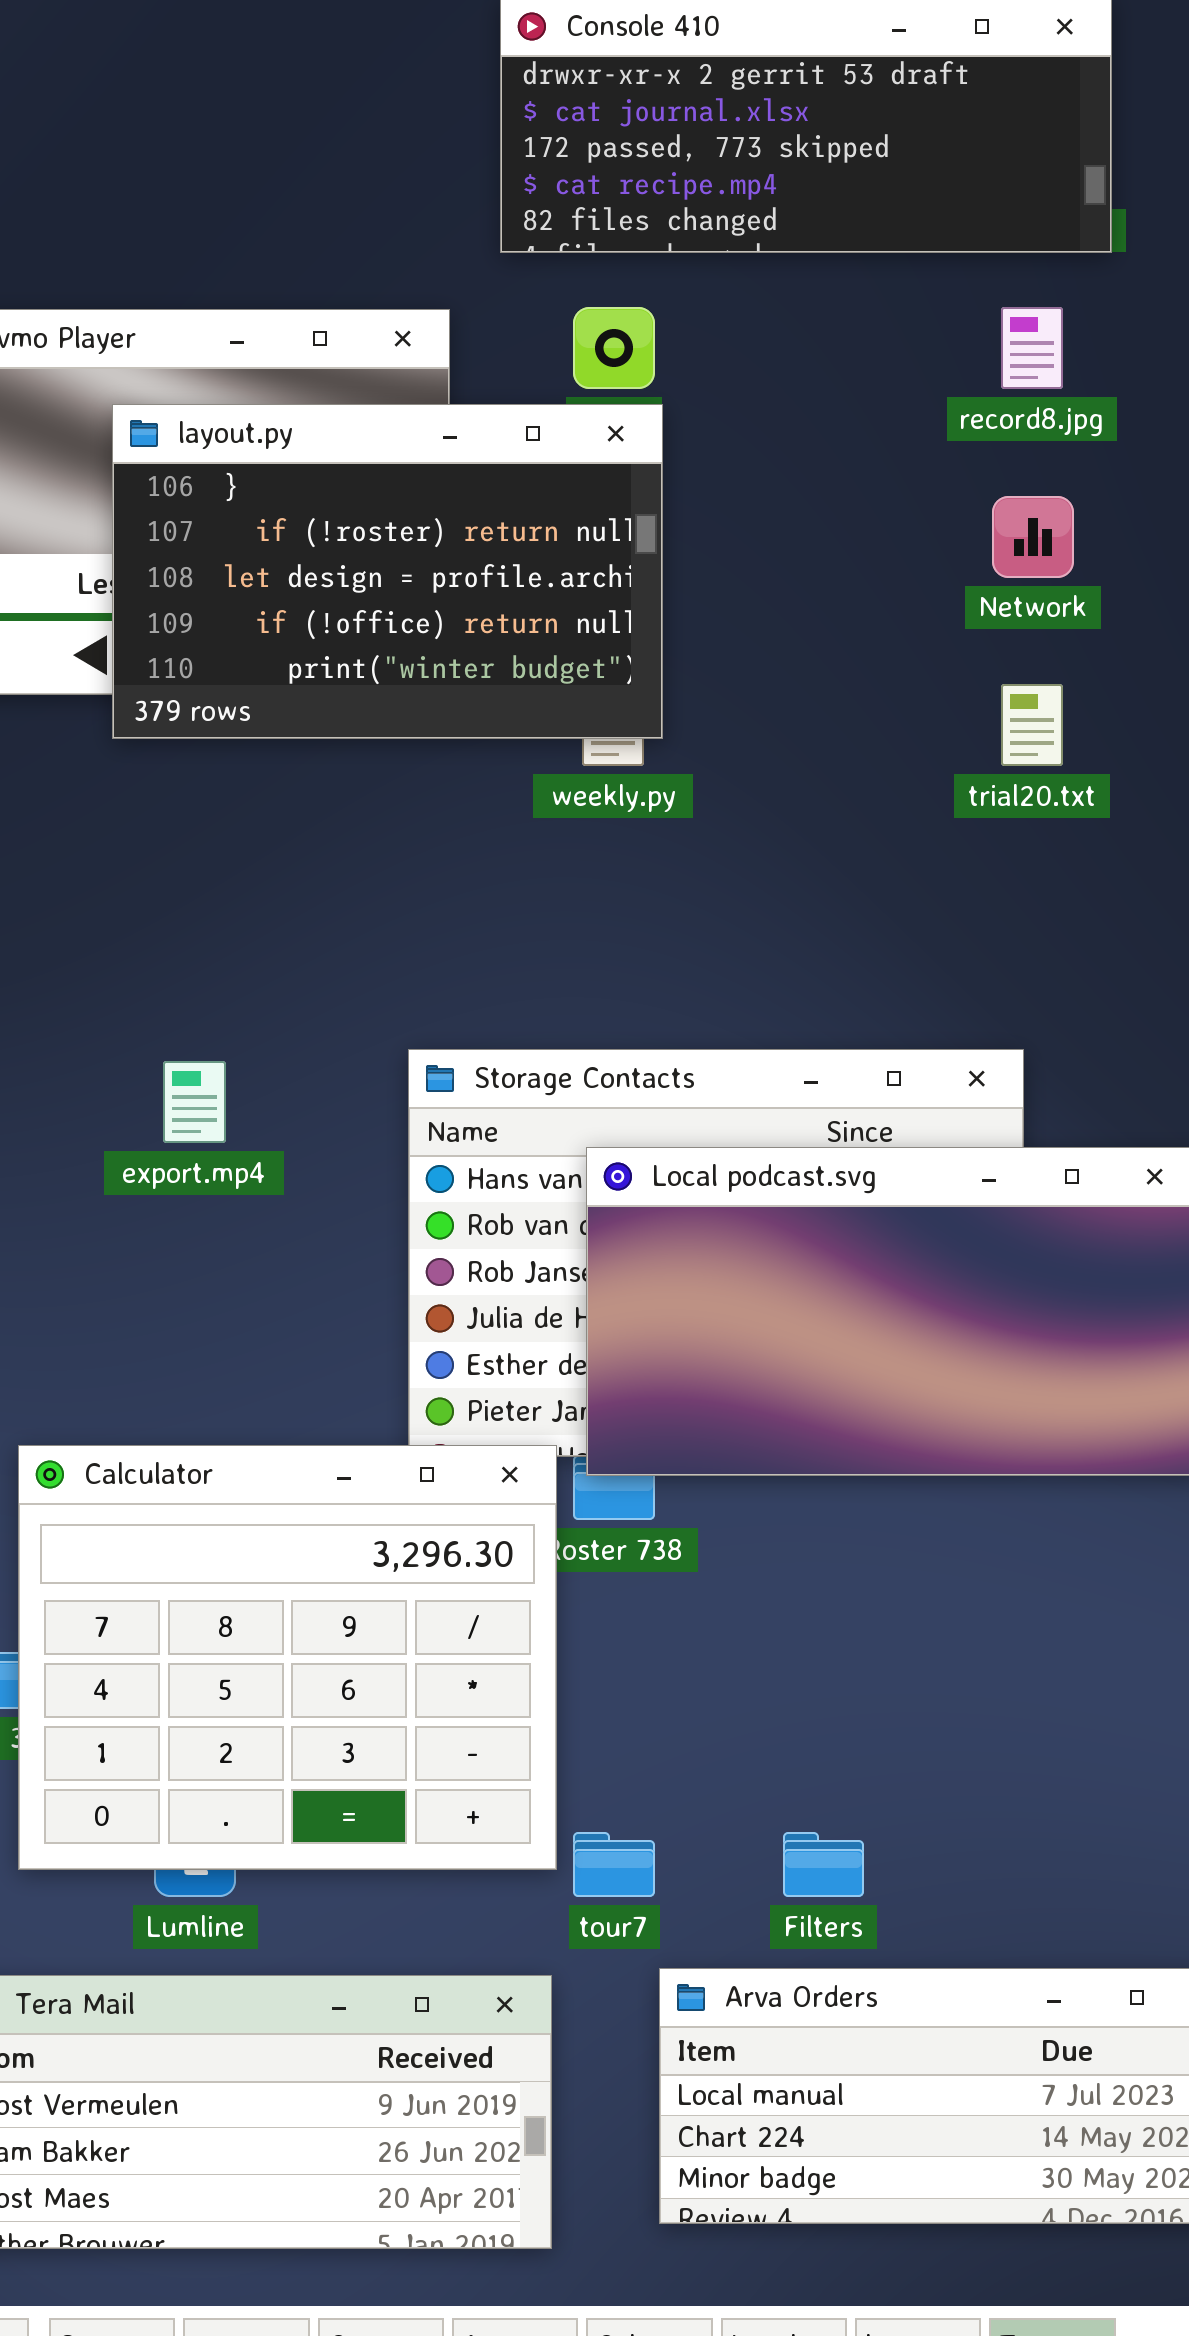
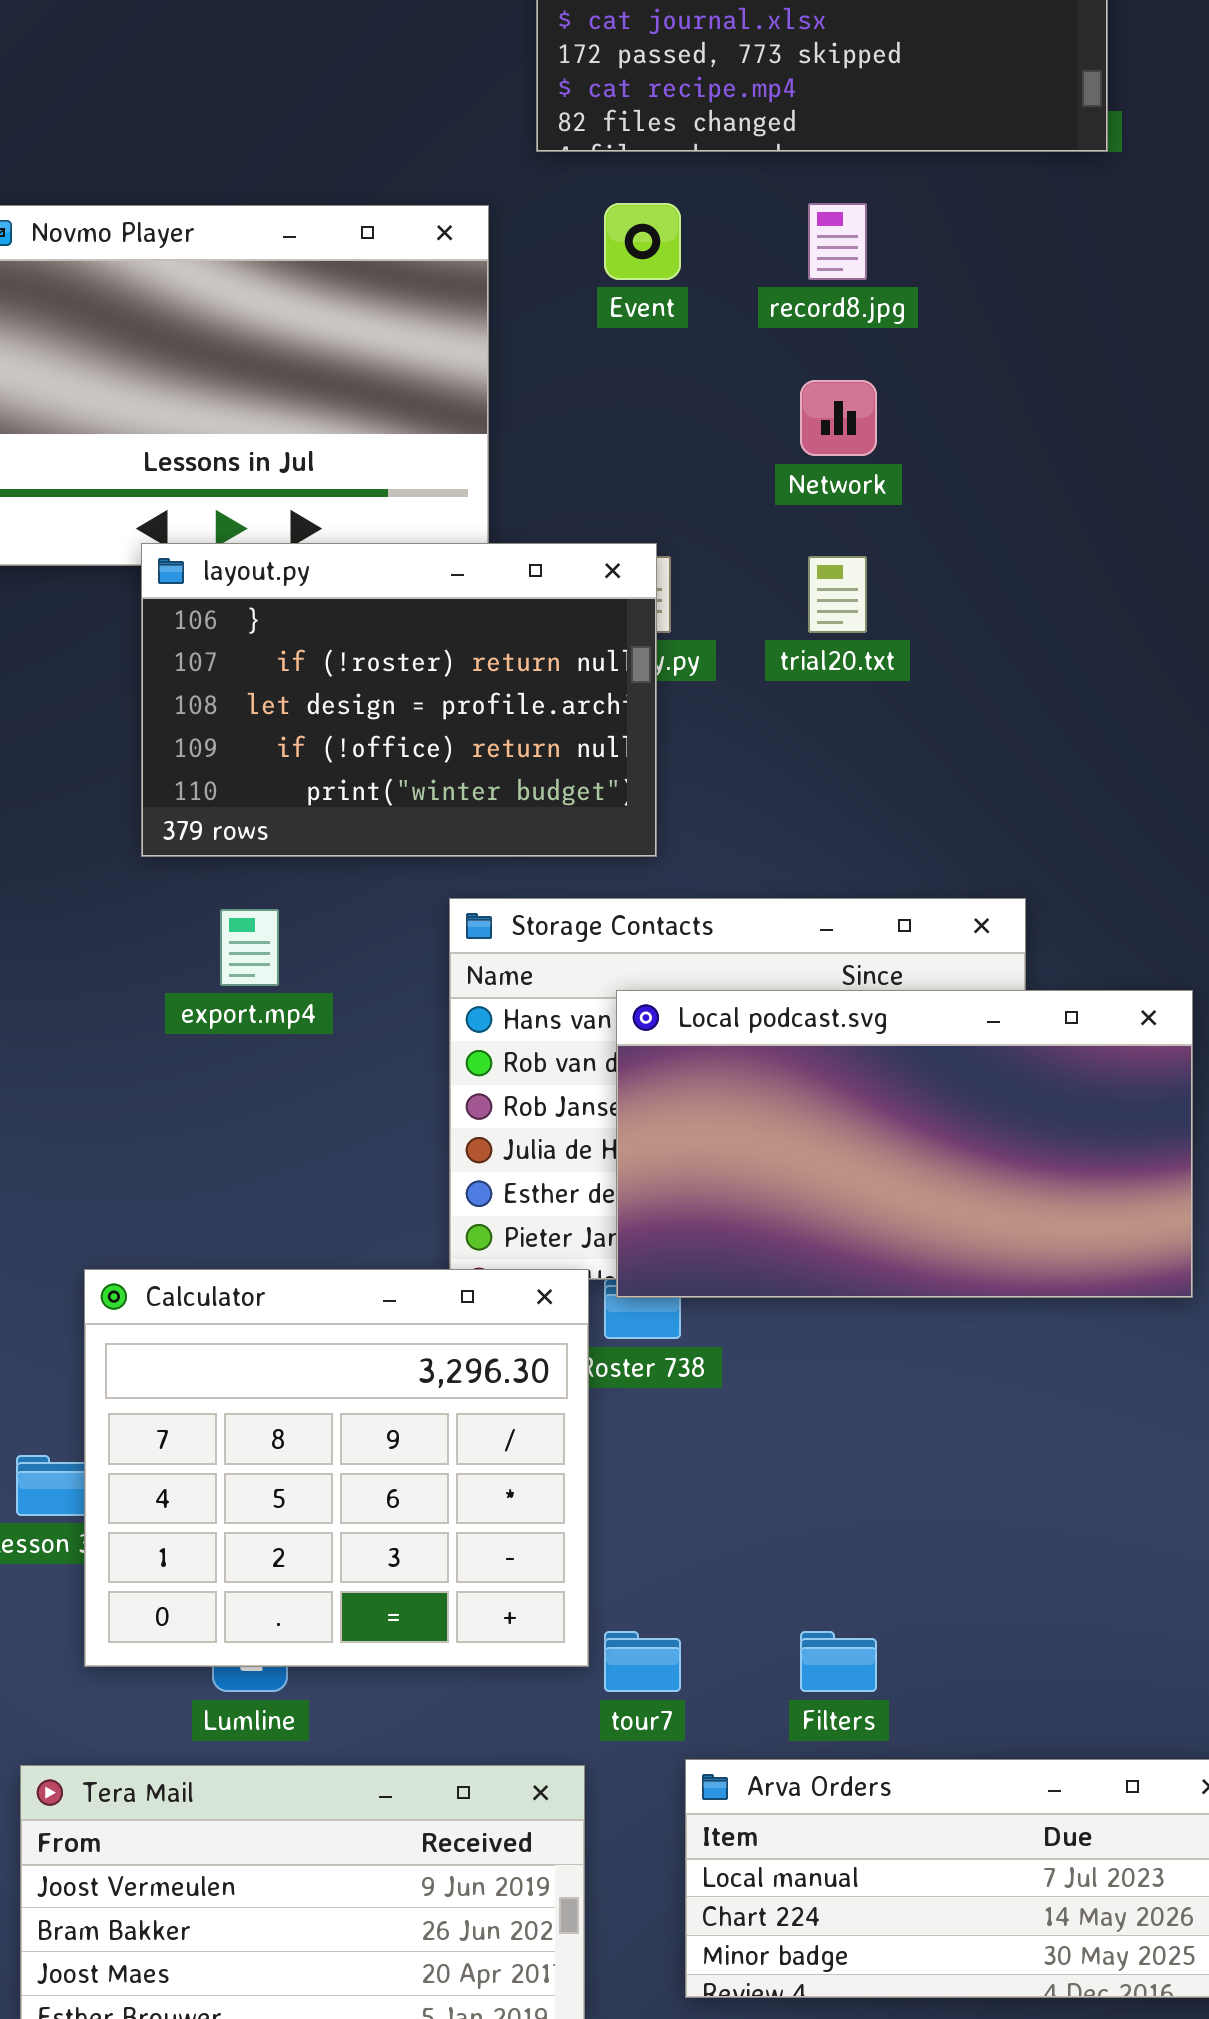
record8.jpg: [1001,307,1063,389] -> [808,203,867,280], moved
layout.py: [112,404,663,739] -> [141,543,657,857], moved
Network: [992,496,1074,578] -> [800,380,877,456], moved
trial20.txt: [1001,684,1063,766] -> [808,556,867,633], moved

